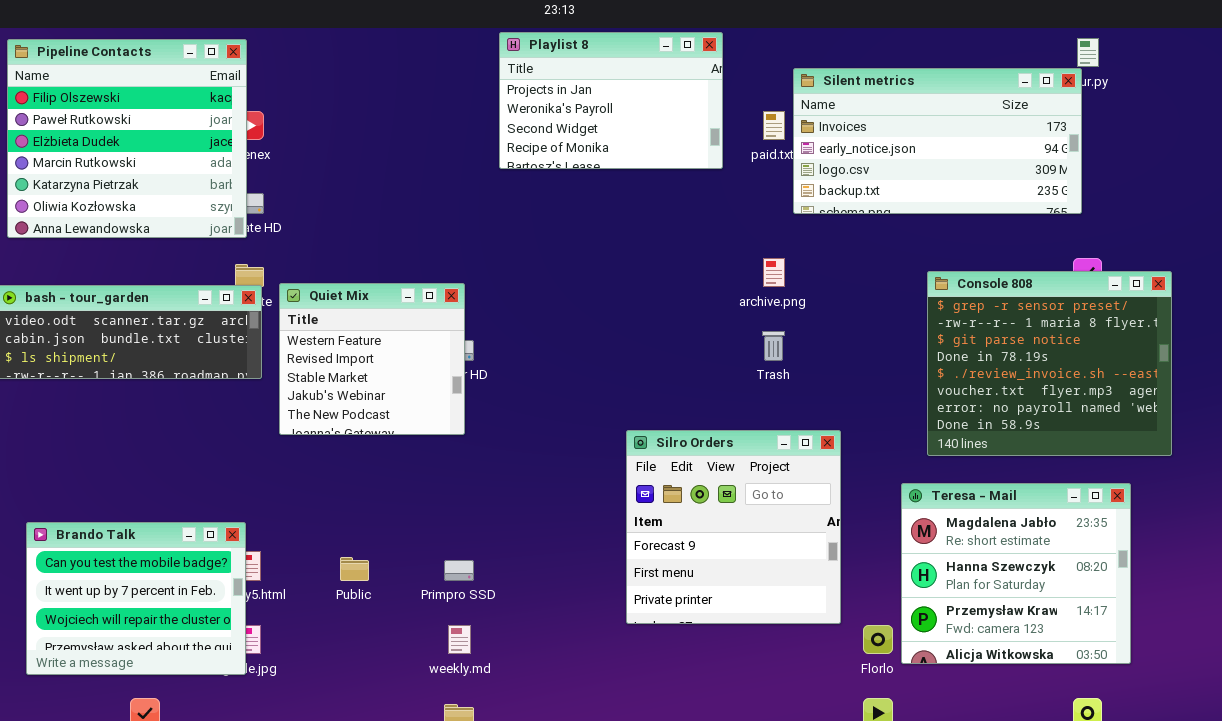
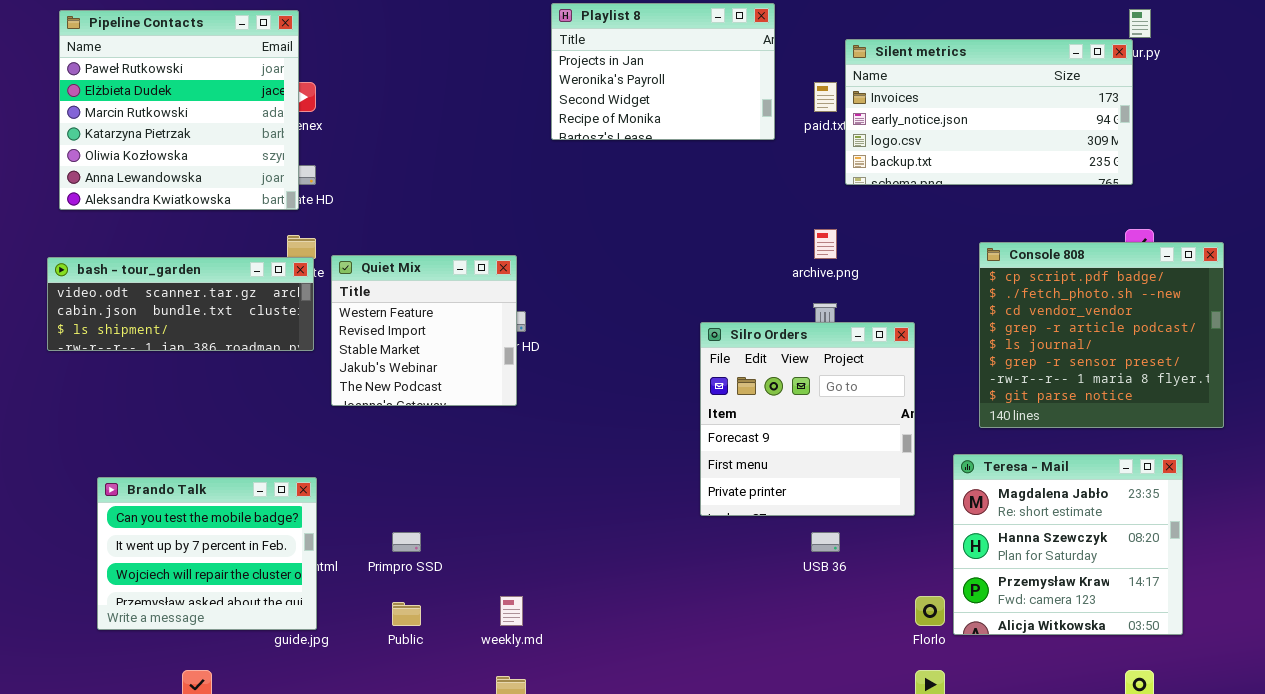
Pipeline Contacts: [7,39,247,238] -> [59,10,299,210], scrolled down 1 row
Console 808: [927,271,1172,456] -> [979,242,1224,428], scrolled up 5 rows
Silro Orders: [626,430,841,624] -> [700,322,915,516], moved
Brando Talk: [26,522,246,675] -> [97,477,317,630], moved
Public: [340,557,369,581] -> [392,602,421,626], moved
Primpro SSD: [444,560,474,581] -> [392,532,421,552], moved

